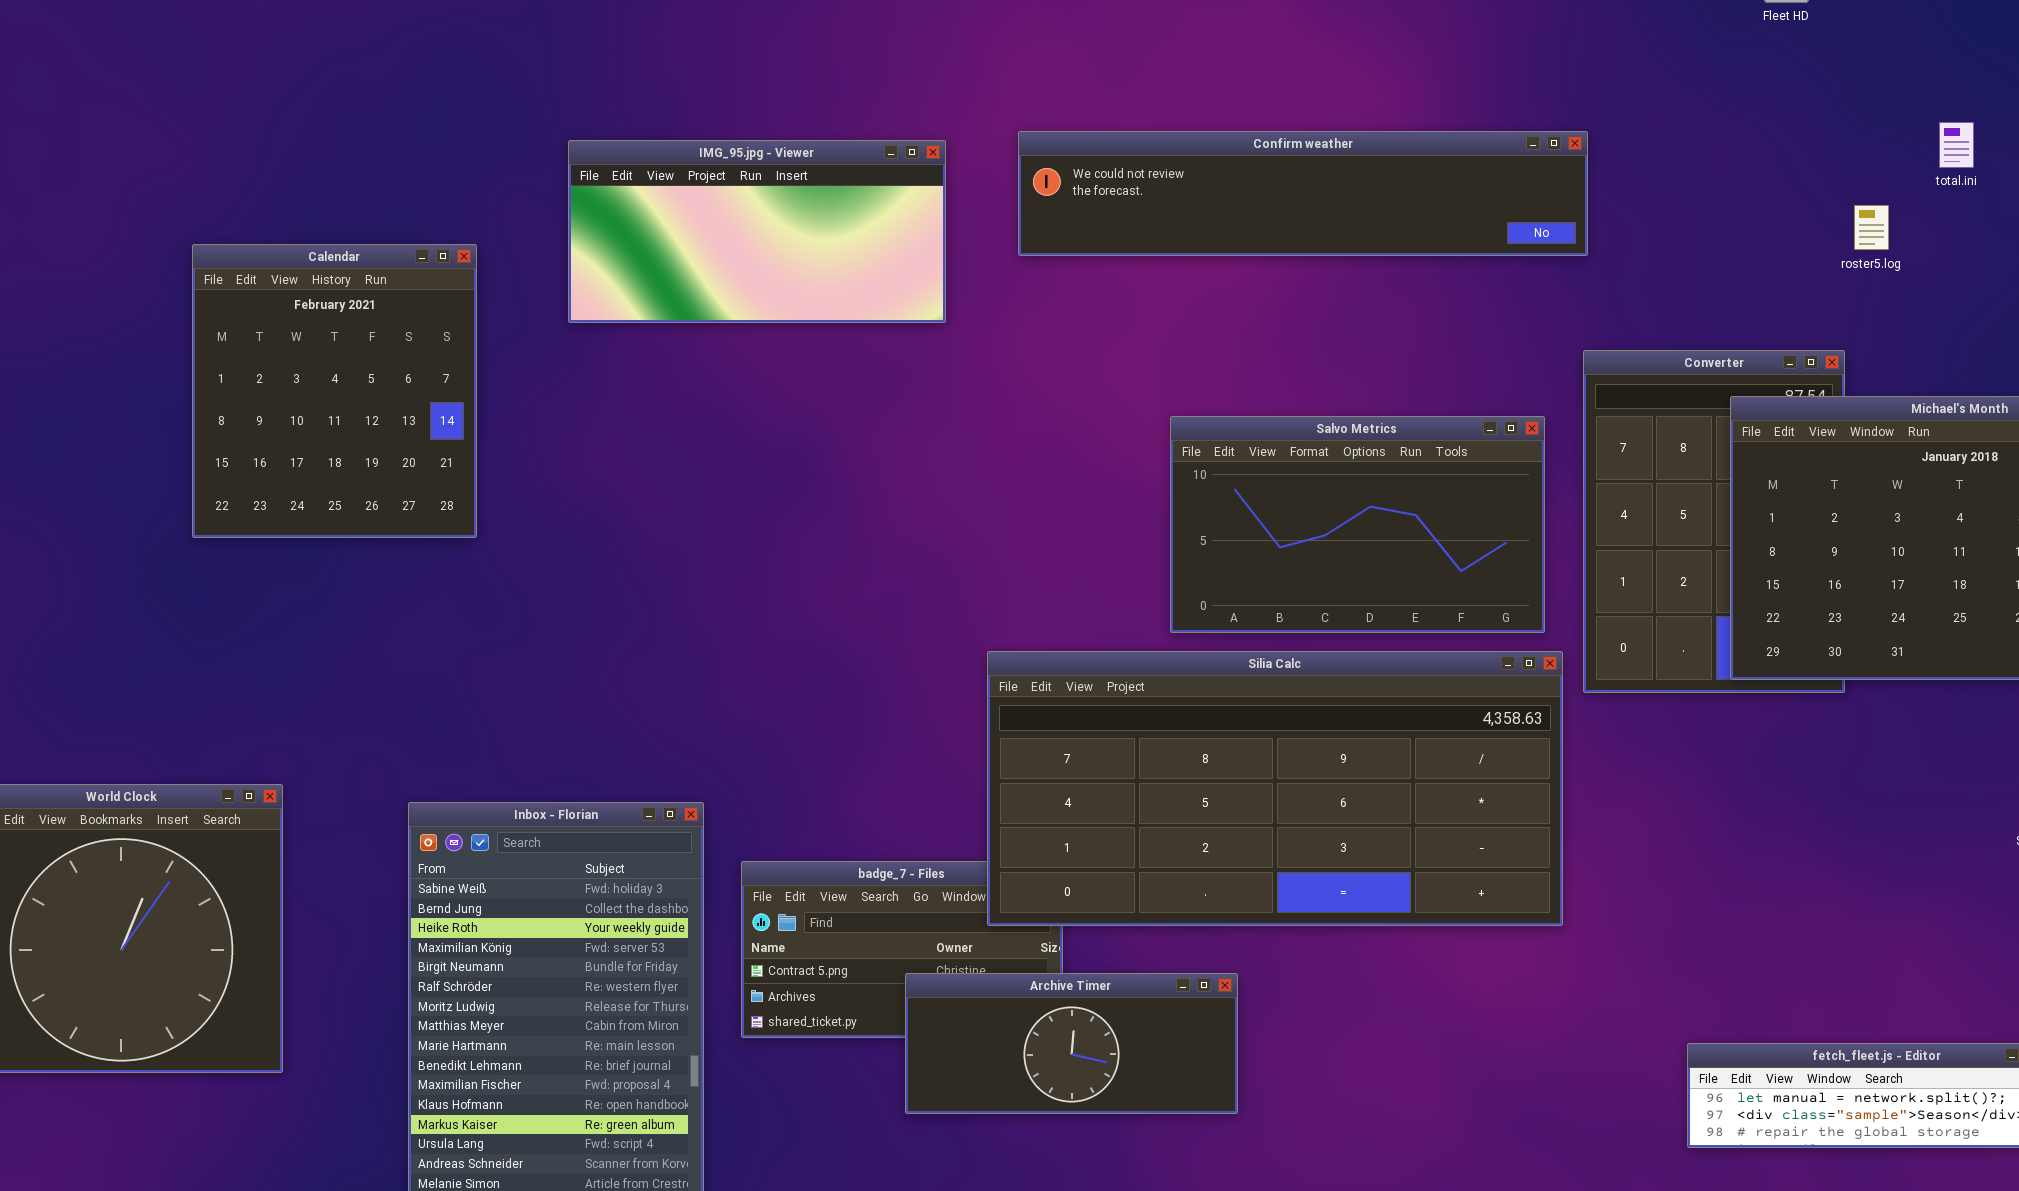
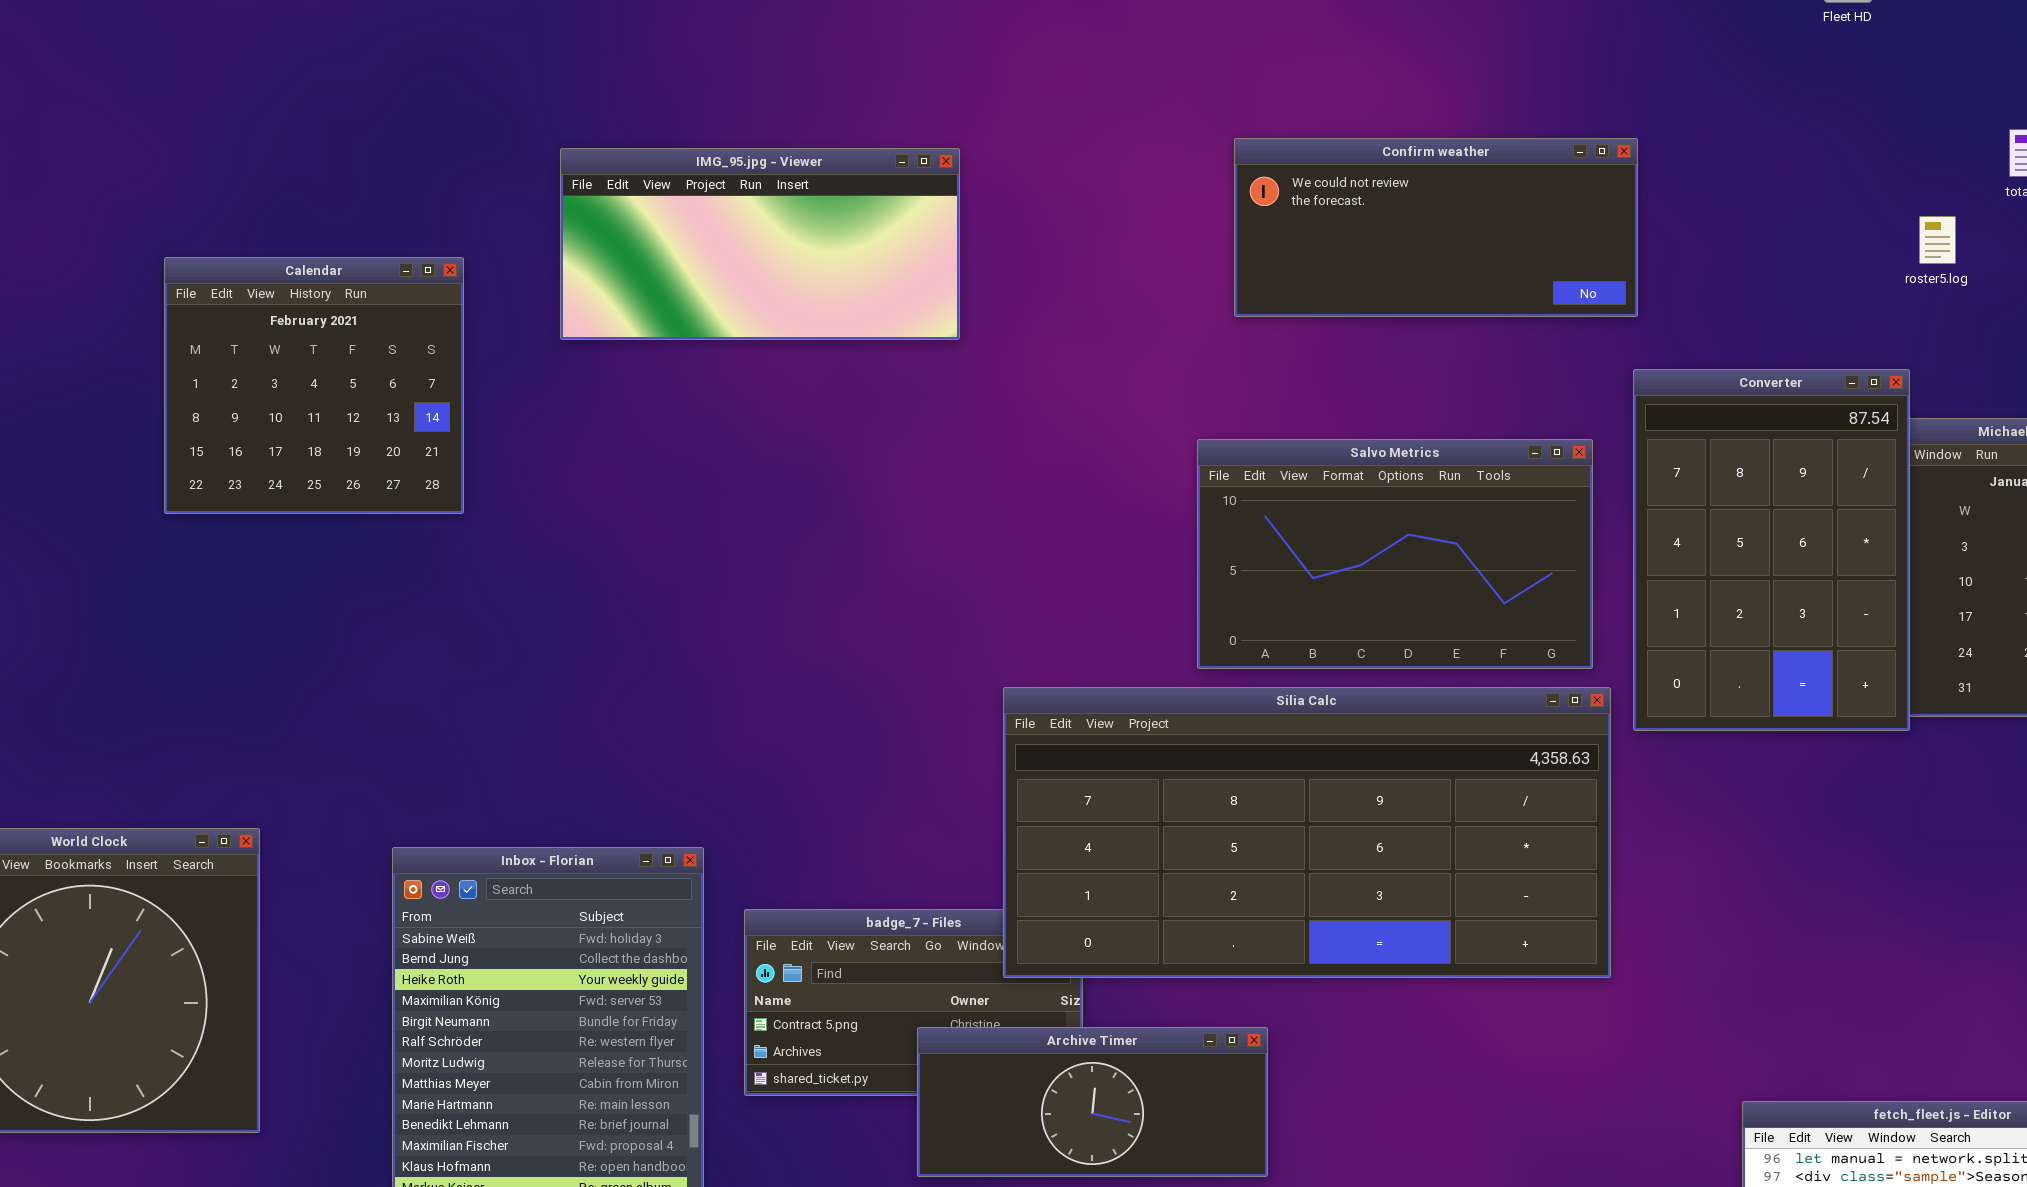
Confirm weather: [1018,131,1588,256] -> [1234,138,1638,317], resized
Calendar: [192,244,477,538] -> [164,257,464,514], resized
Converter: [1583,350,1845,693] -> [1633,369,1910,731], raised

